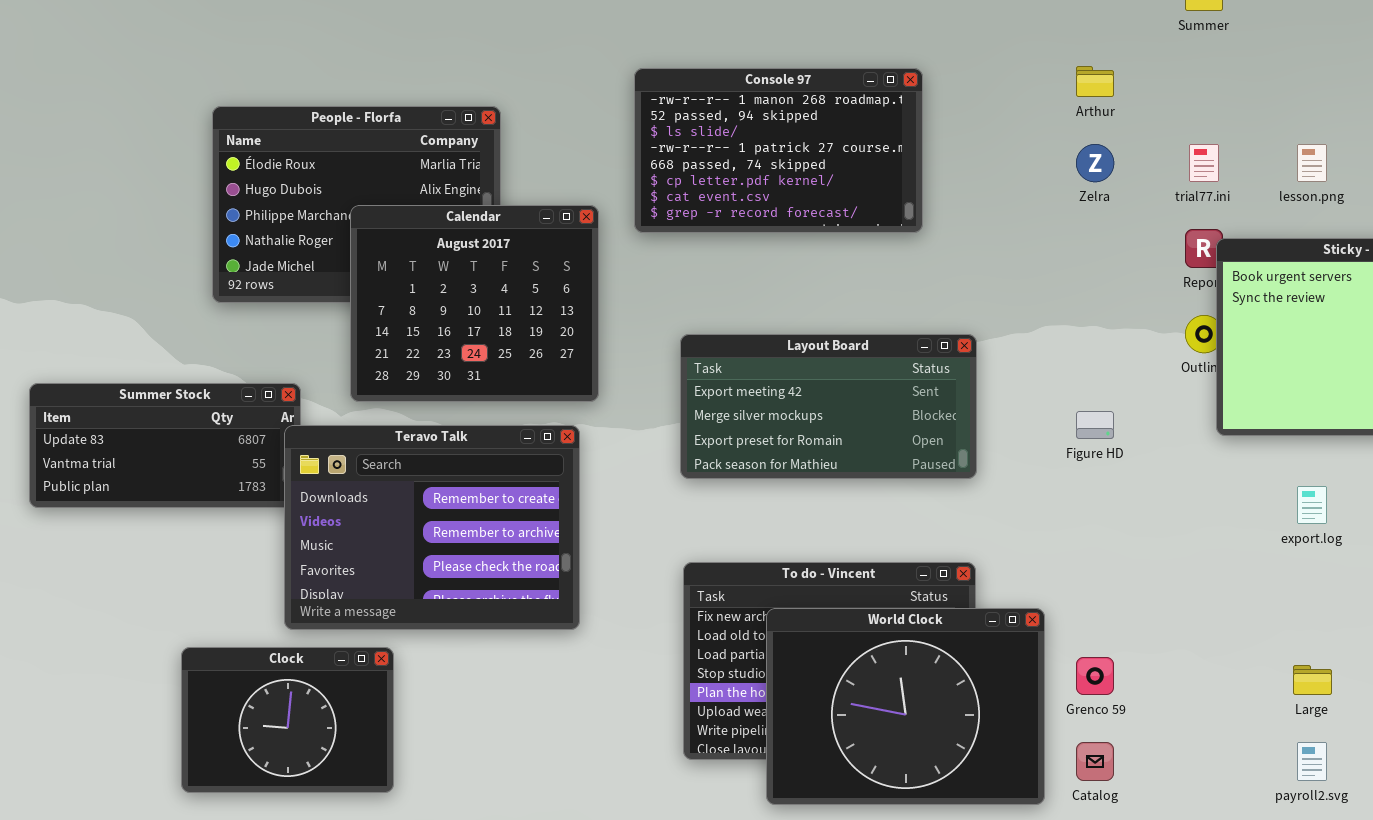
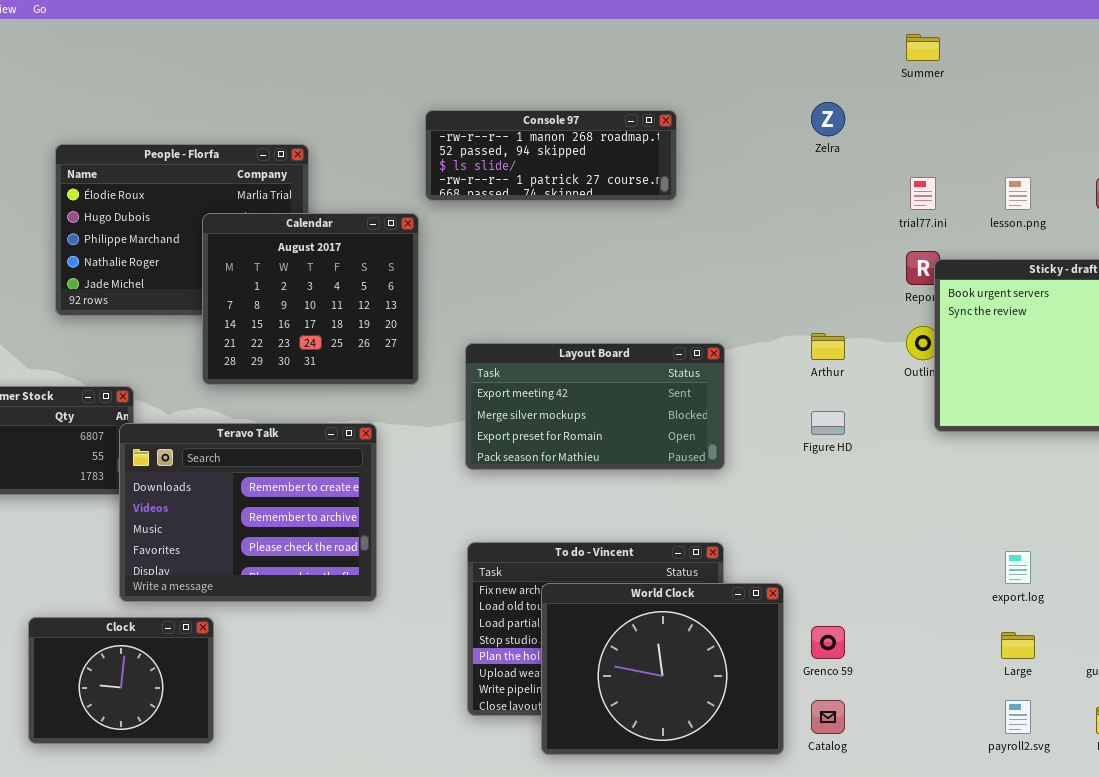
Arthur: [1076,66,1114,97] -> [811,333,845,360], moved
Console 97: [634,68,923,233] -> [425,110,677,201], resized
Zelra: [1076,144,1114,182] -> [811,102,845,136], moved
Calendar: [350,205,599,402] -> [202,213,419,385], moved
export.log: [1297,486,1327,524] -> [1005,551,1031,584], moved

